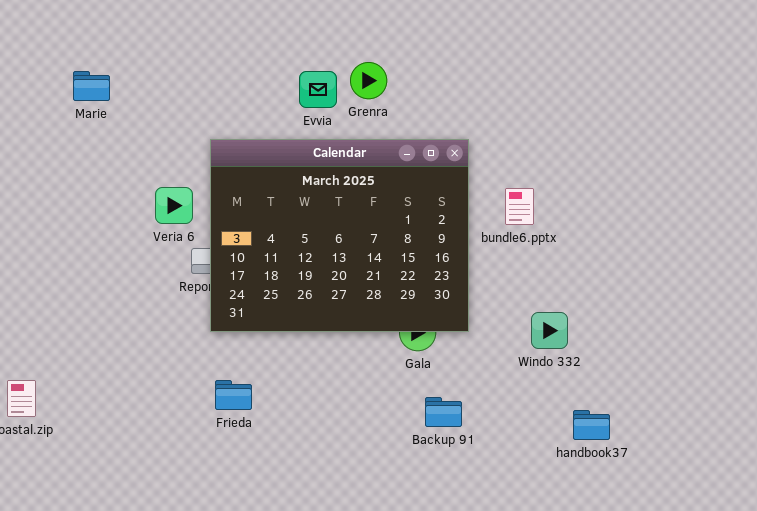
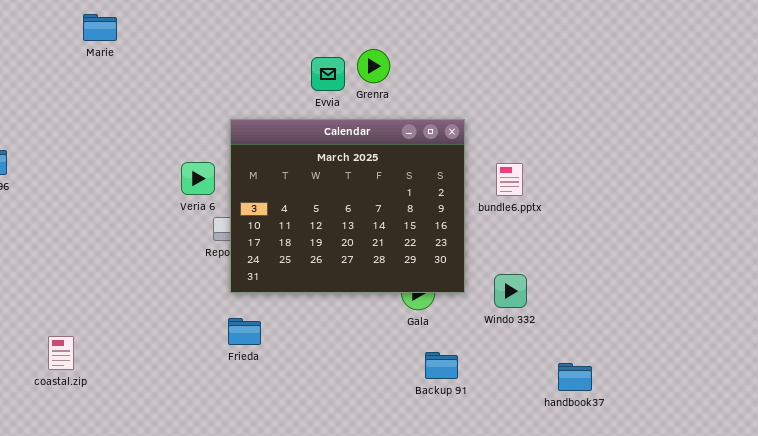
Marie: [73,71,110,101] -> [83,14,117,41], moved
Windo 332: [531,312,568,349] -> [494,274,527,308], moved
Frieda: [215,380,252,410] -> [228,318,261,345], moved

